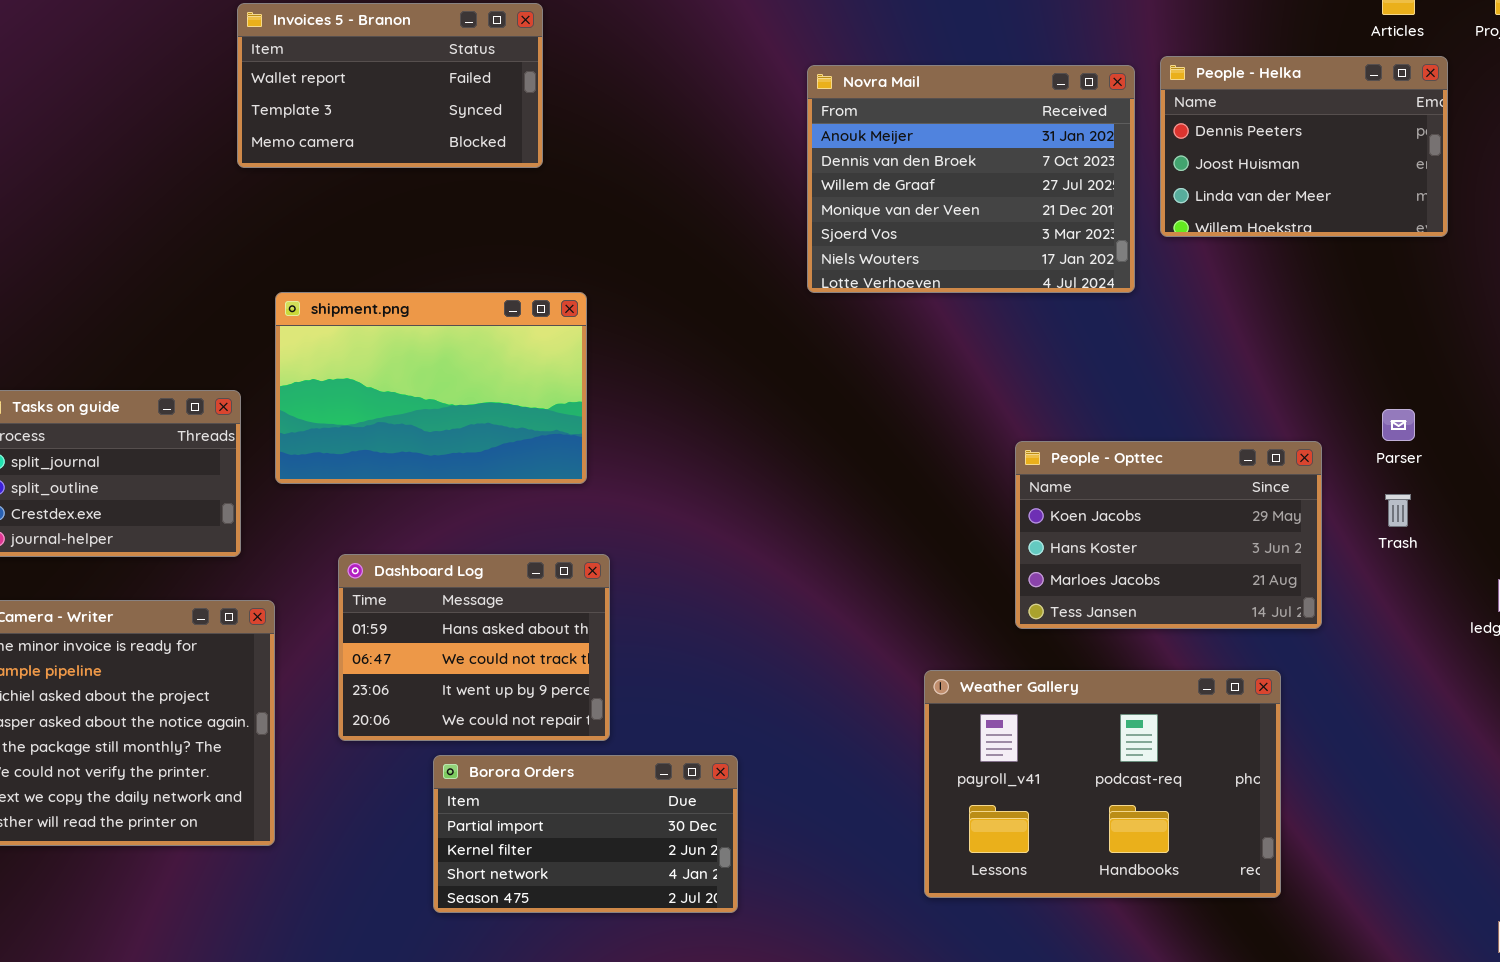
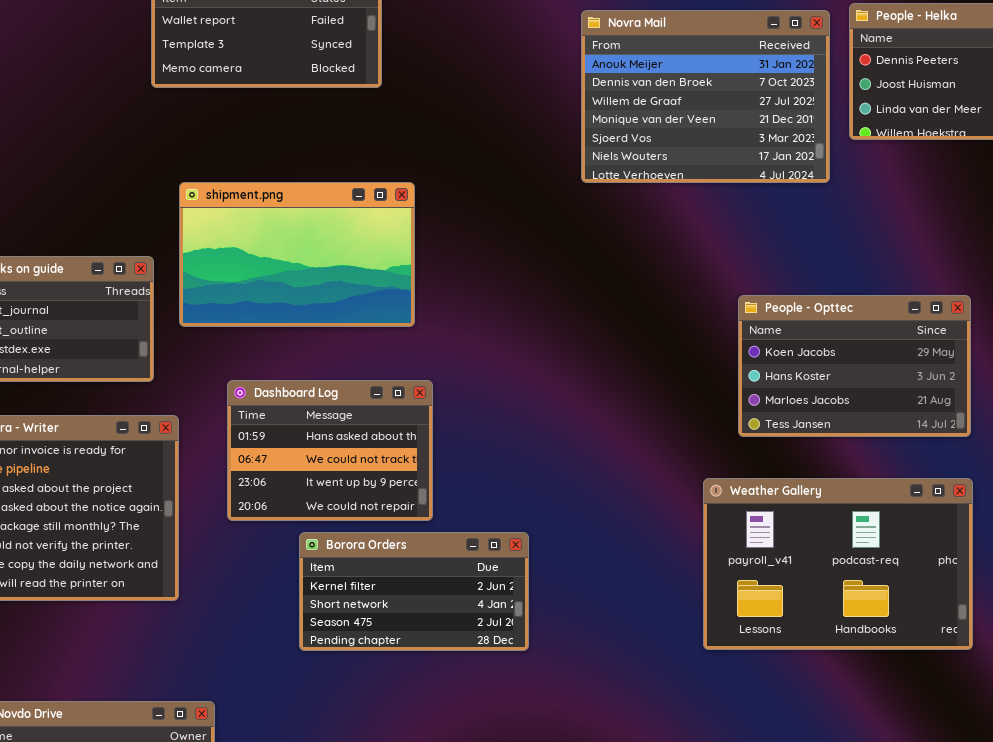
Weather Gallery: [924,670,1281,898] -> [703,478,973,650], moved
Borora Orders: [433,755,738,913] -> [299,532,529,651], scrolled down 1 row

